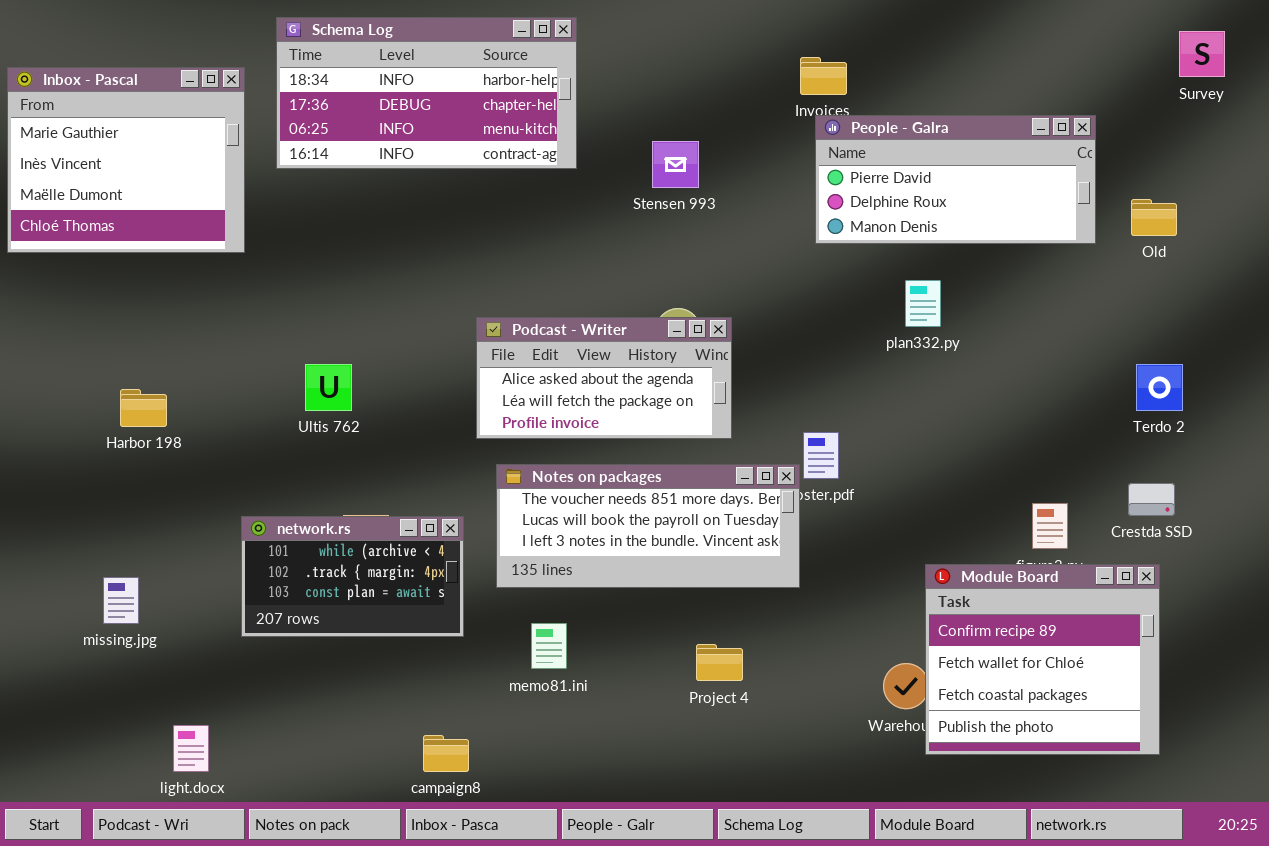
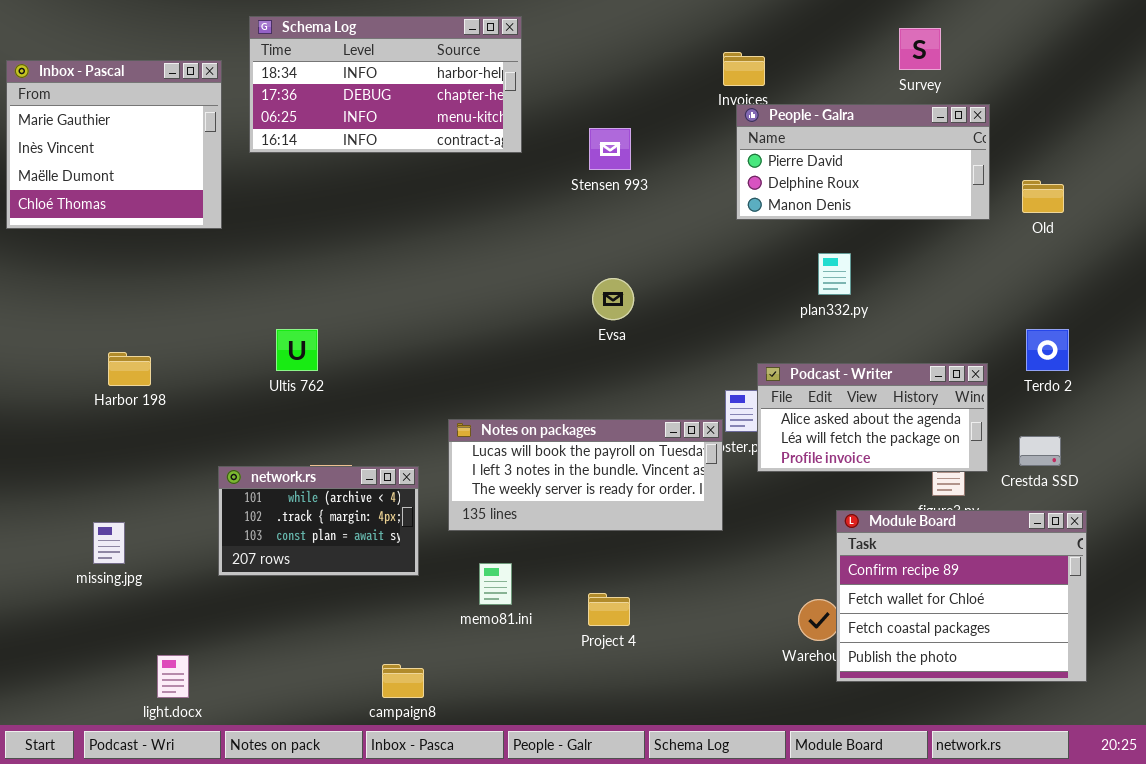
Survey: [1179,31,1225,77] -> [899,28,941,70], moved
Podcast - Writer: [476,317,732,439] -> [757,363,988,472], moved
Notes on packages: [496,464,800,588] -> [448,419,723,531], scrolled down 1 row
Module Board: [925,564,1160,755] -> [836,510,1087,682], resized
Project 4: [696,644,743,681] -> [588,593,630,626], moved

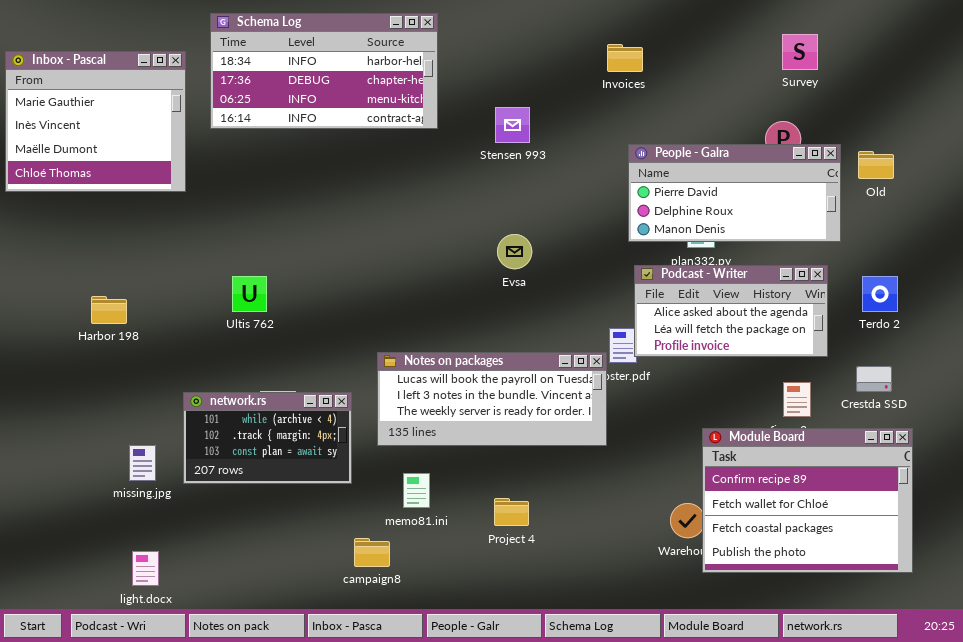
Survey: [899,28,941,70] -> [782,34,818,70], moved
People - Galra: [736,104,990,220] -> [628,144,841,242], moved
Podcast - Writer: [757,363,988,472] -> [634,265,828,357], moved
missing.jpg: [93,522,125,564] -> [129,445,156,481], moved
campaign8: [382,664,424,698] -> [354,538,390,567], moved

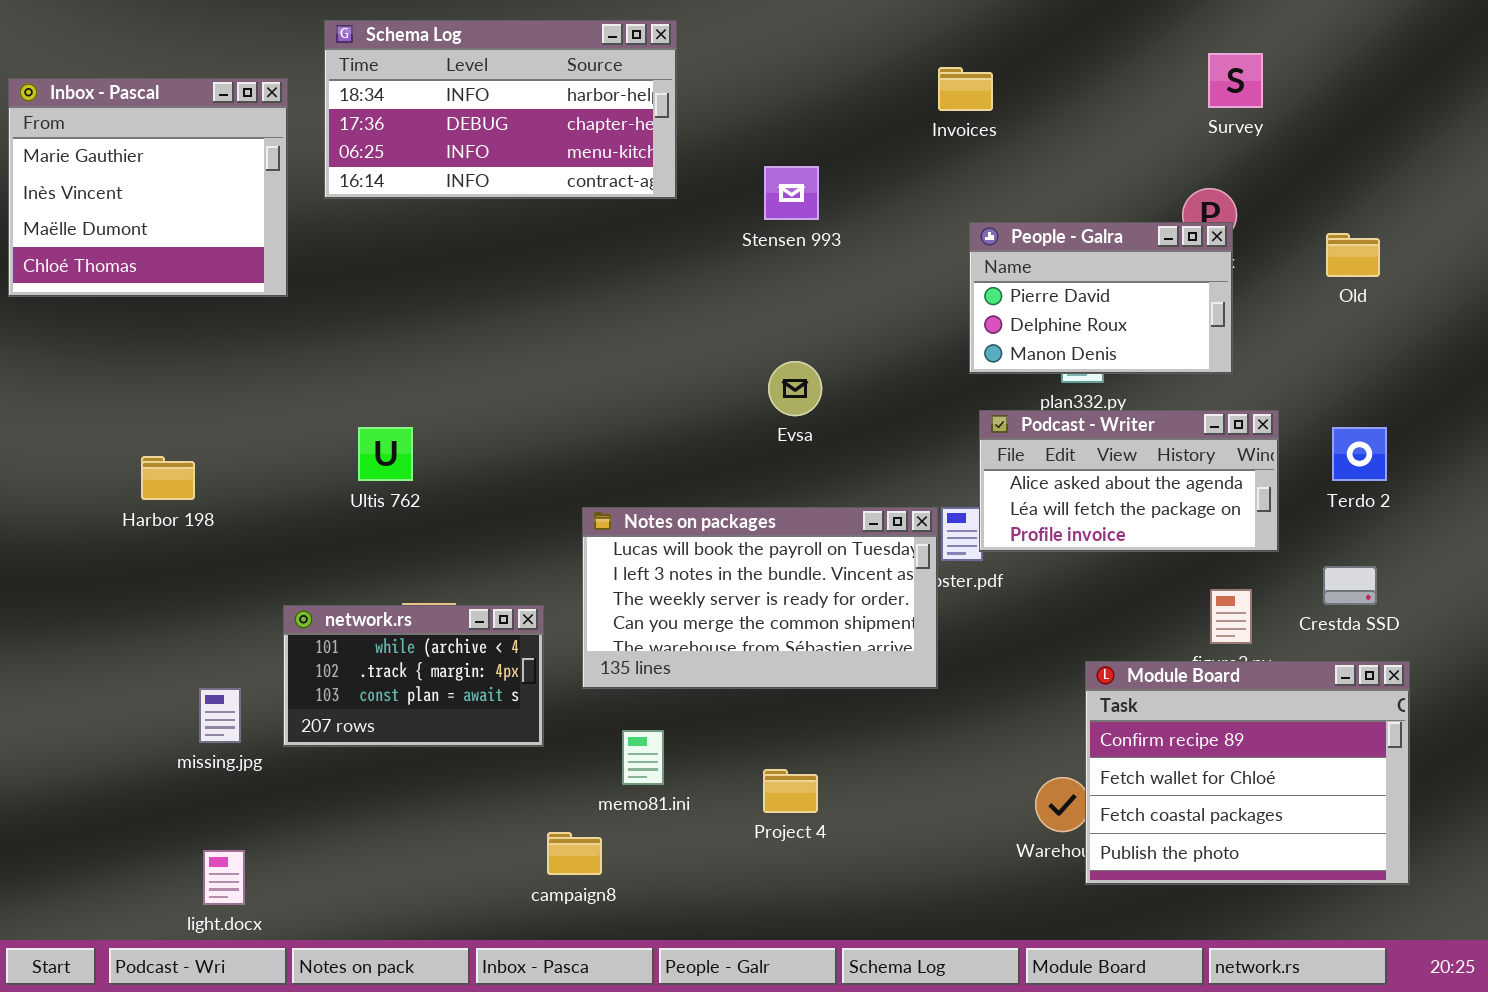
People - Galra: [628,144,841,242] -> [969,222,1233,374], resized
Notes on packages: [377,352,607,446] -> [582,507,938,689], resized

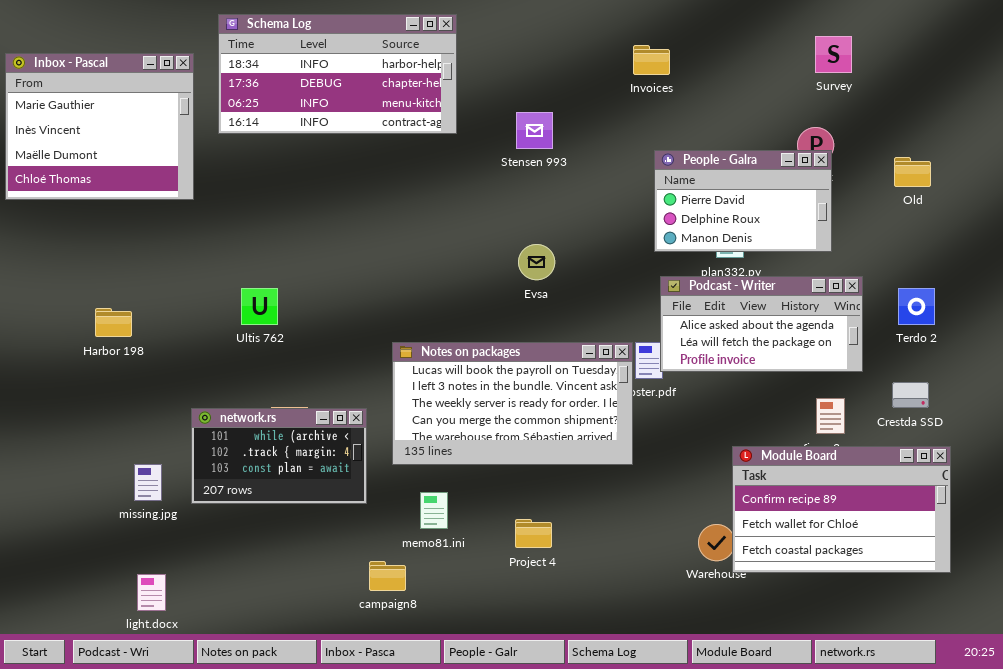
Module Board: [1085,661,1410,885] -> [732,446,951,573], resized

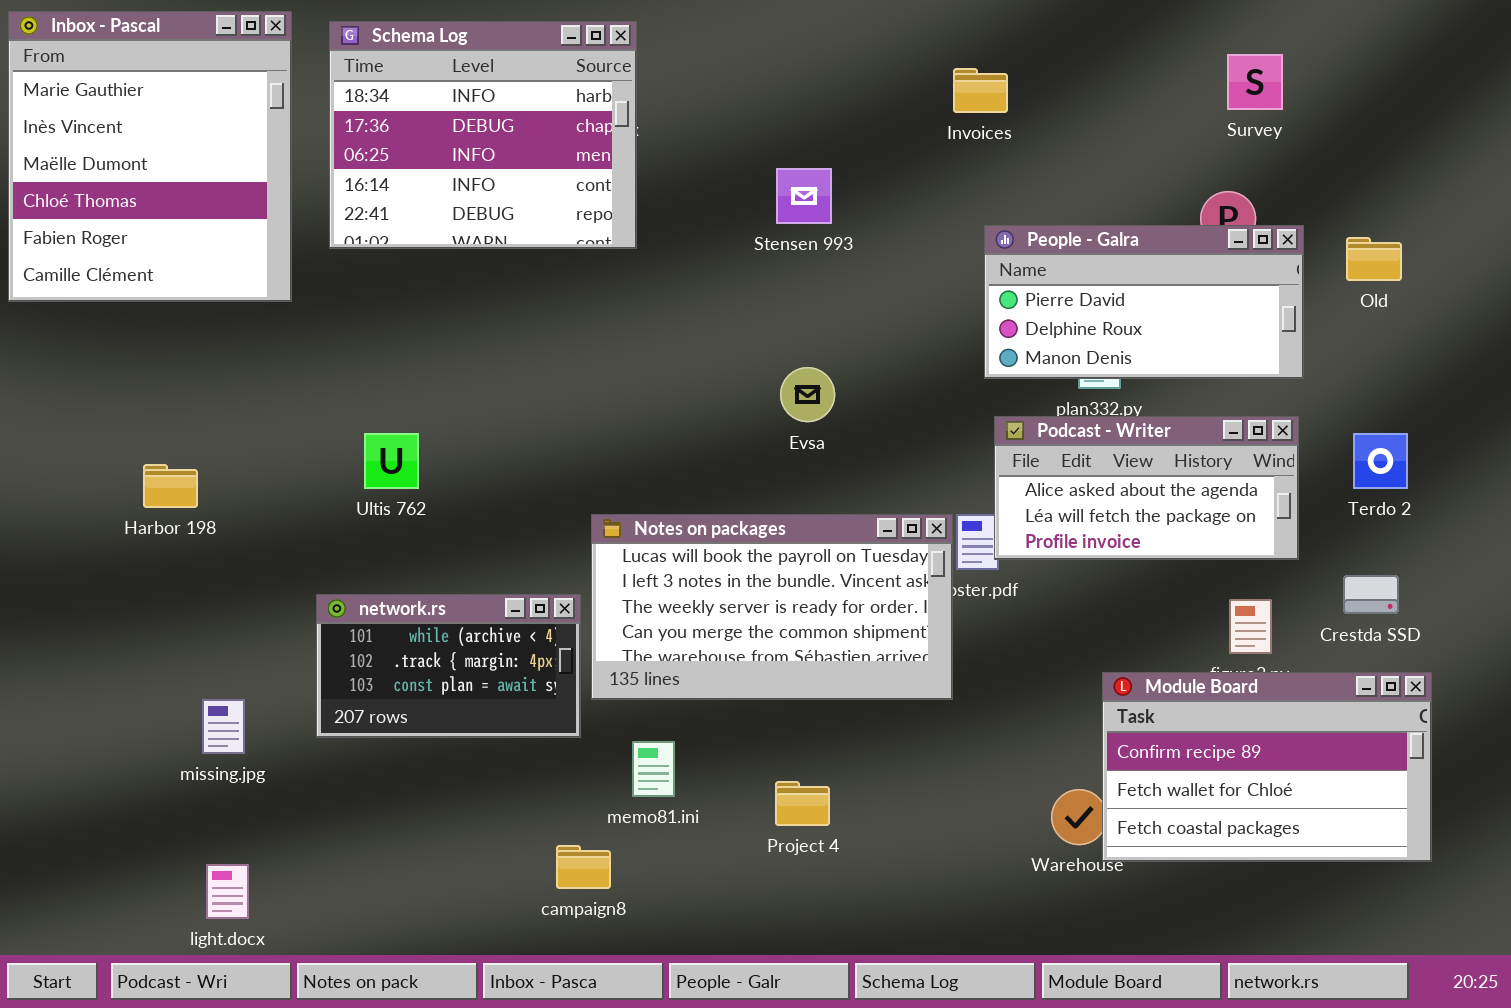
Schema Log: [218,14,457,134] -> [329,21,637,249], resized
Inbox - Pascal: [5,53,194,200] -> [8,11,292,302], resized
People - Galra: [654,150,832,252] -> [984,225,1304,379], resized
network.rs: [191,408,367,504] -> [316,594,581,738], moved

